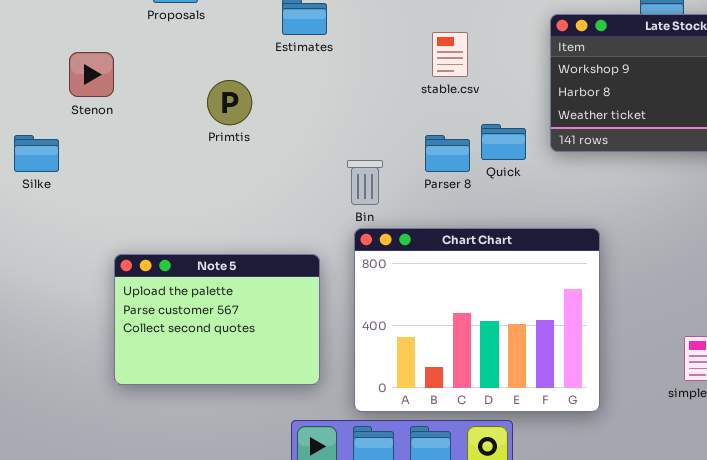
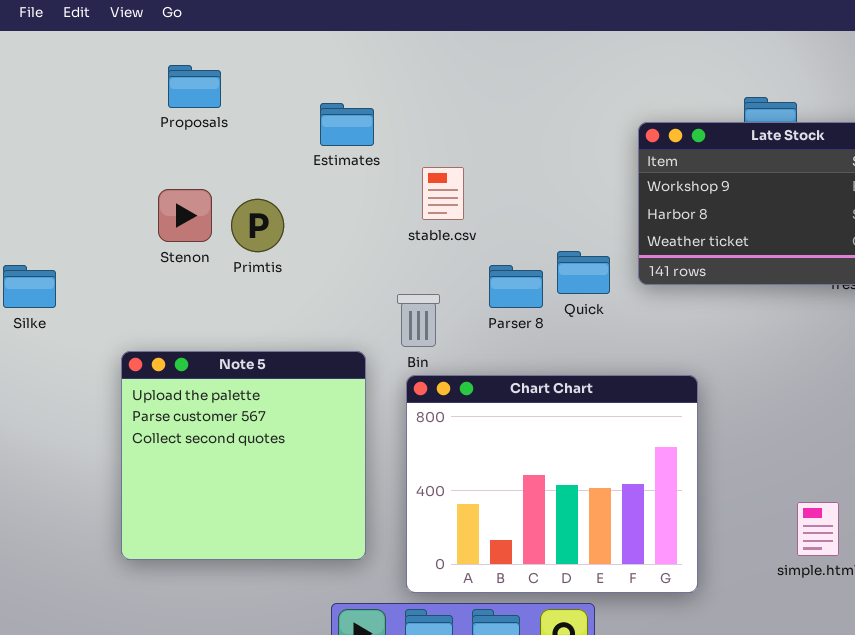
stable.csv: [432,32,468,77] -> [422,167,464,220], moved
Stenon: [69,52,114,97] -> [158,189,212,242], moved
Note 5: [114,254,320,385] -> [121,351,366,560], resized

